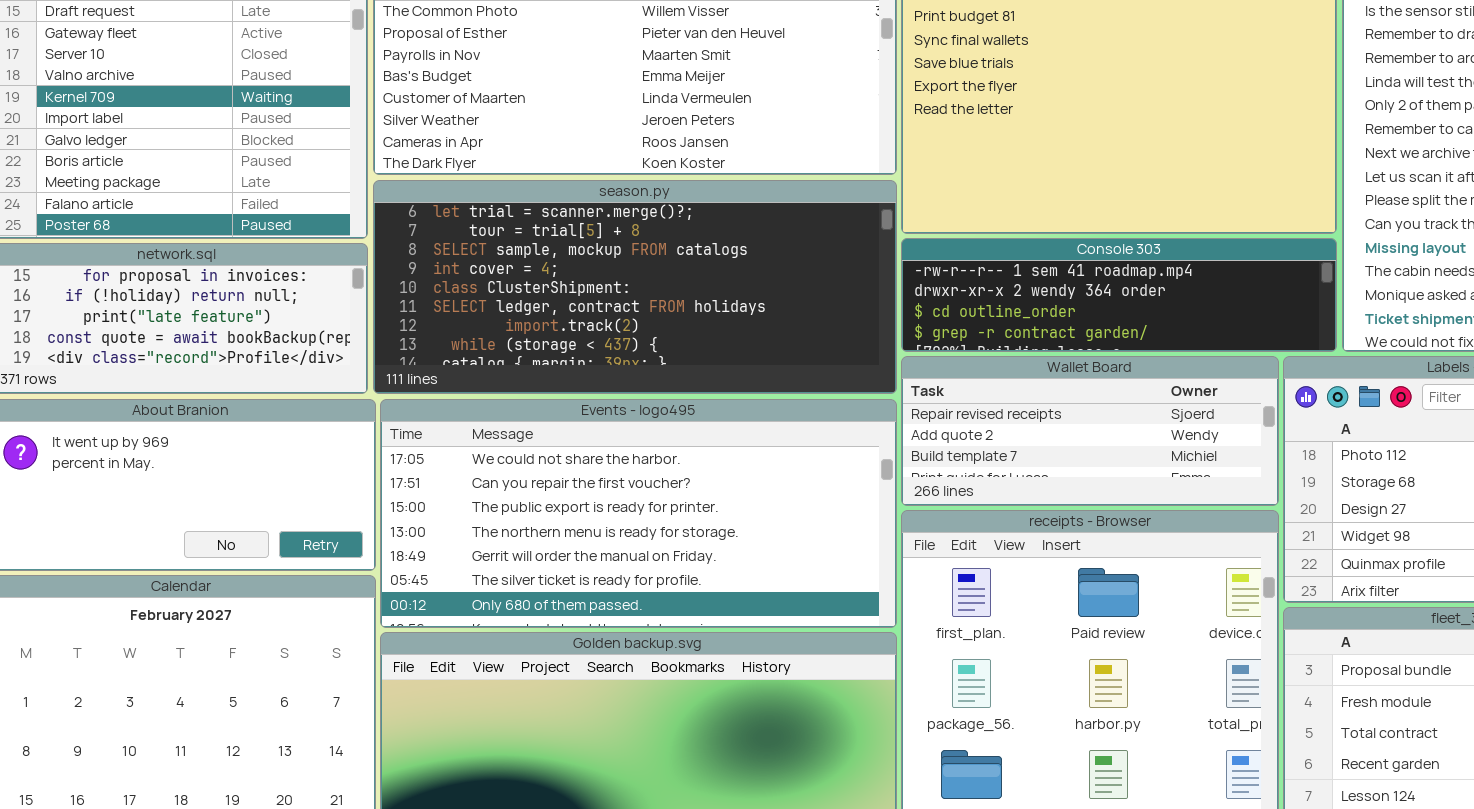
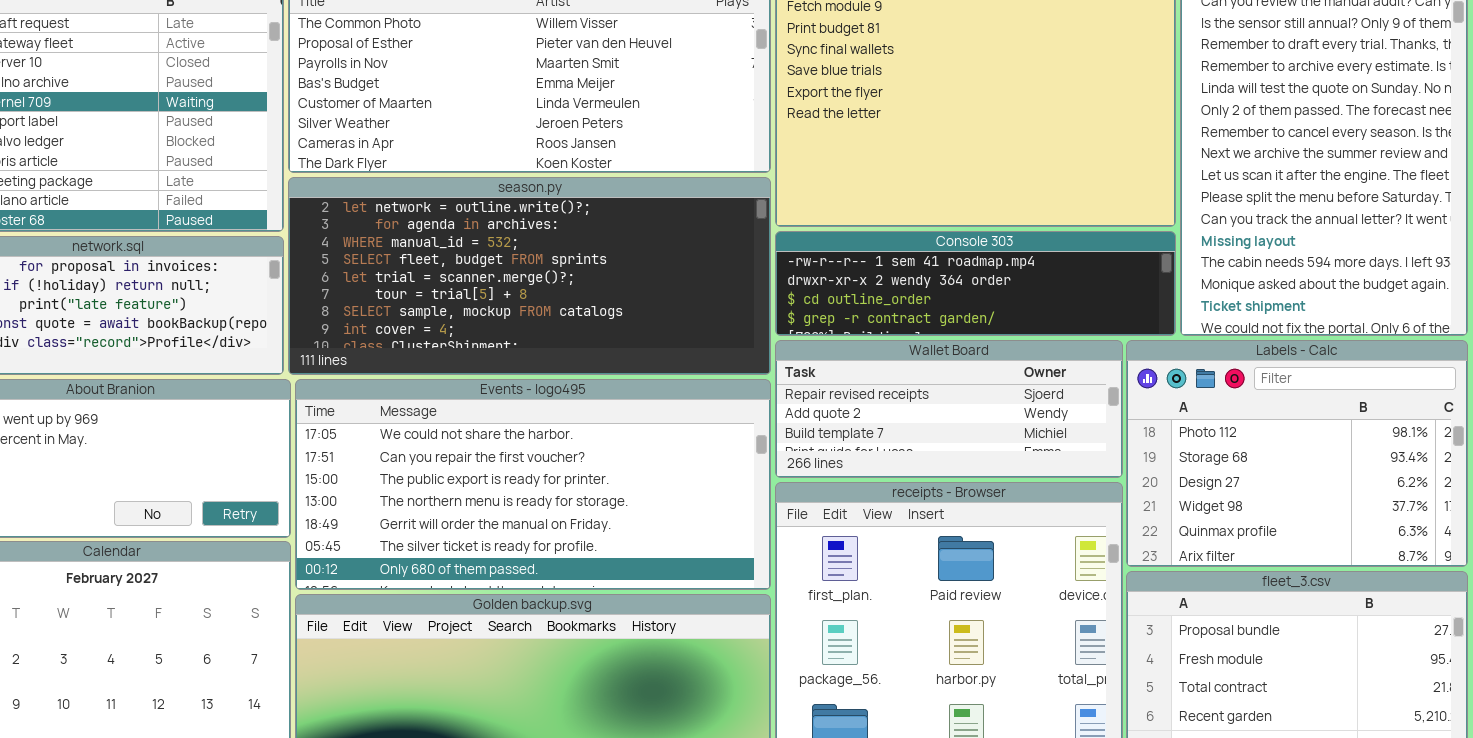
season.py: [373,180,897,394] -> [288,177,771,375], scrolled up 4 rows

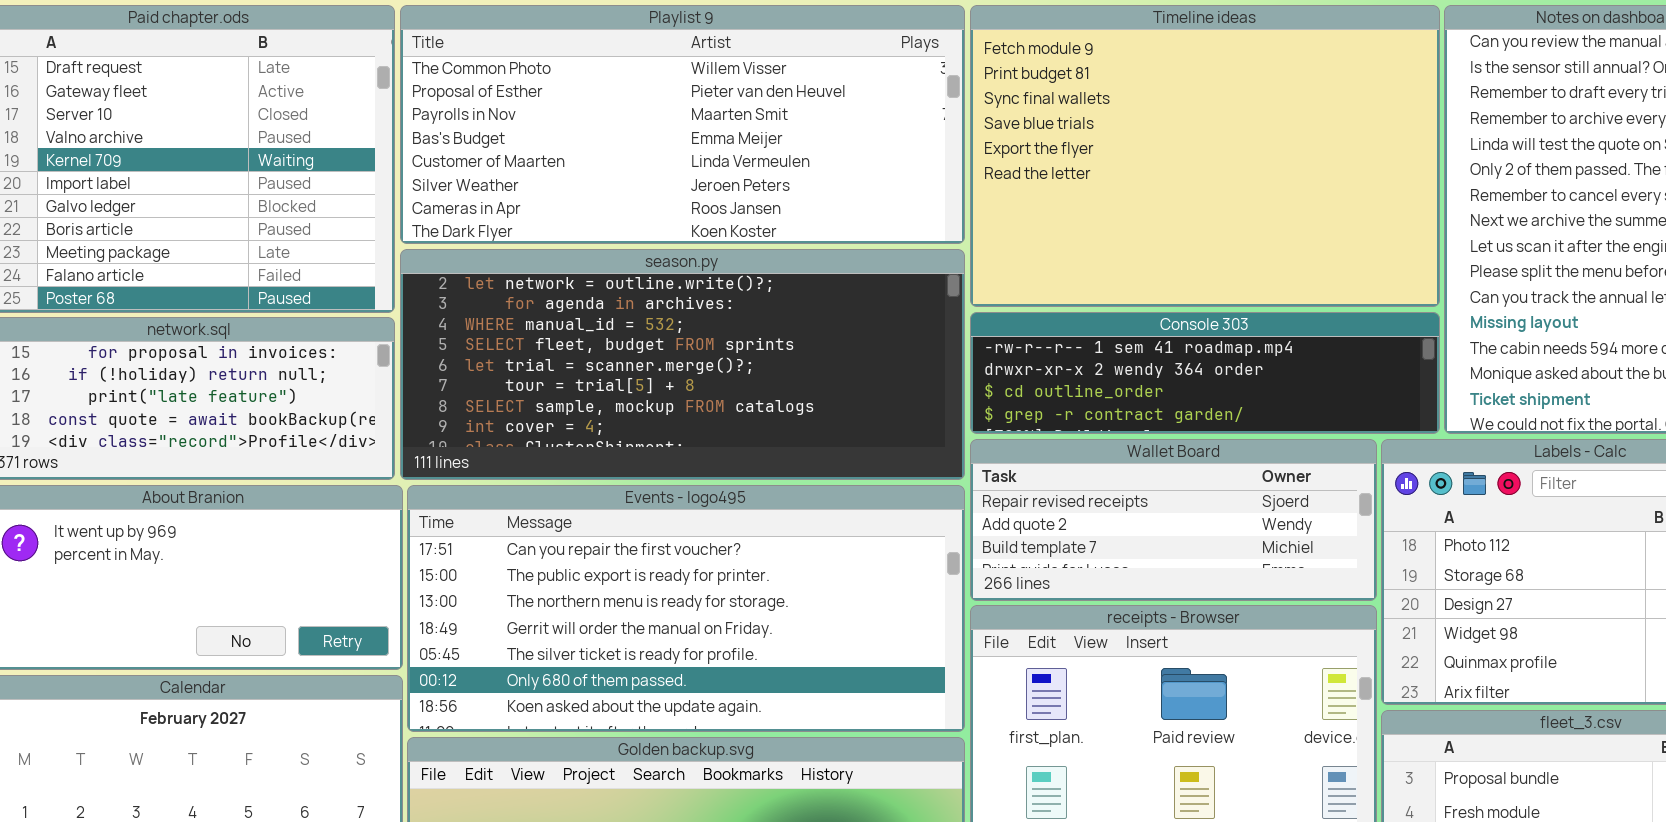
Events - logo495: [295,379,771,590] -> [407,485,965,732], scrolled down 1 row

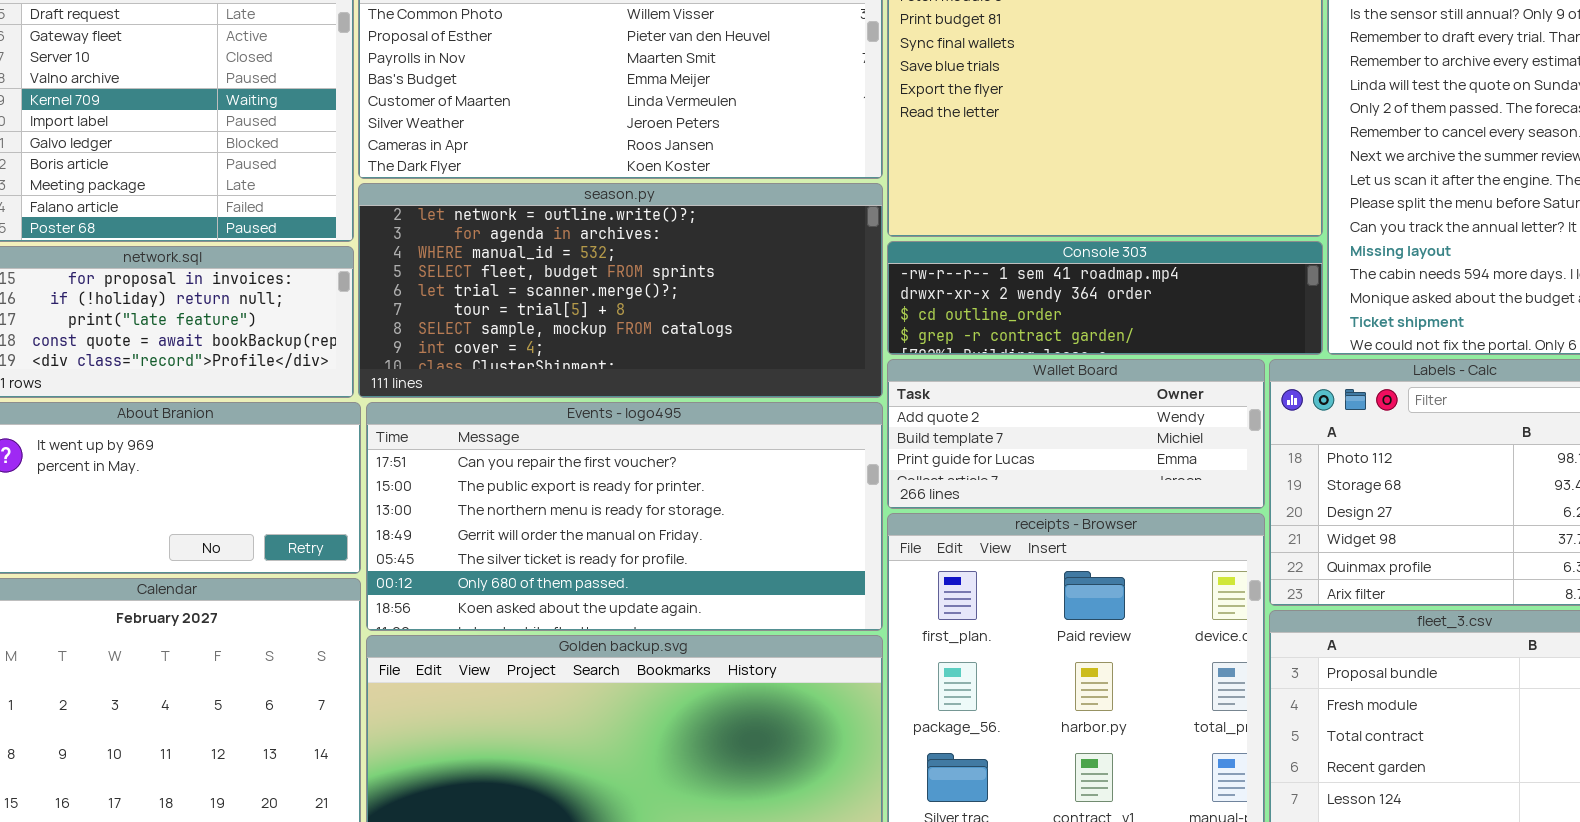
Wallet Board: [970,439,1377,601] -> [887,359,1265,509], scrolled down 1 row

